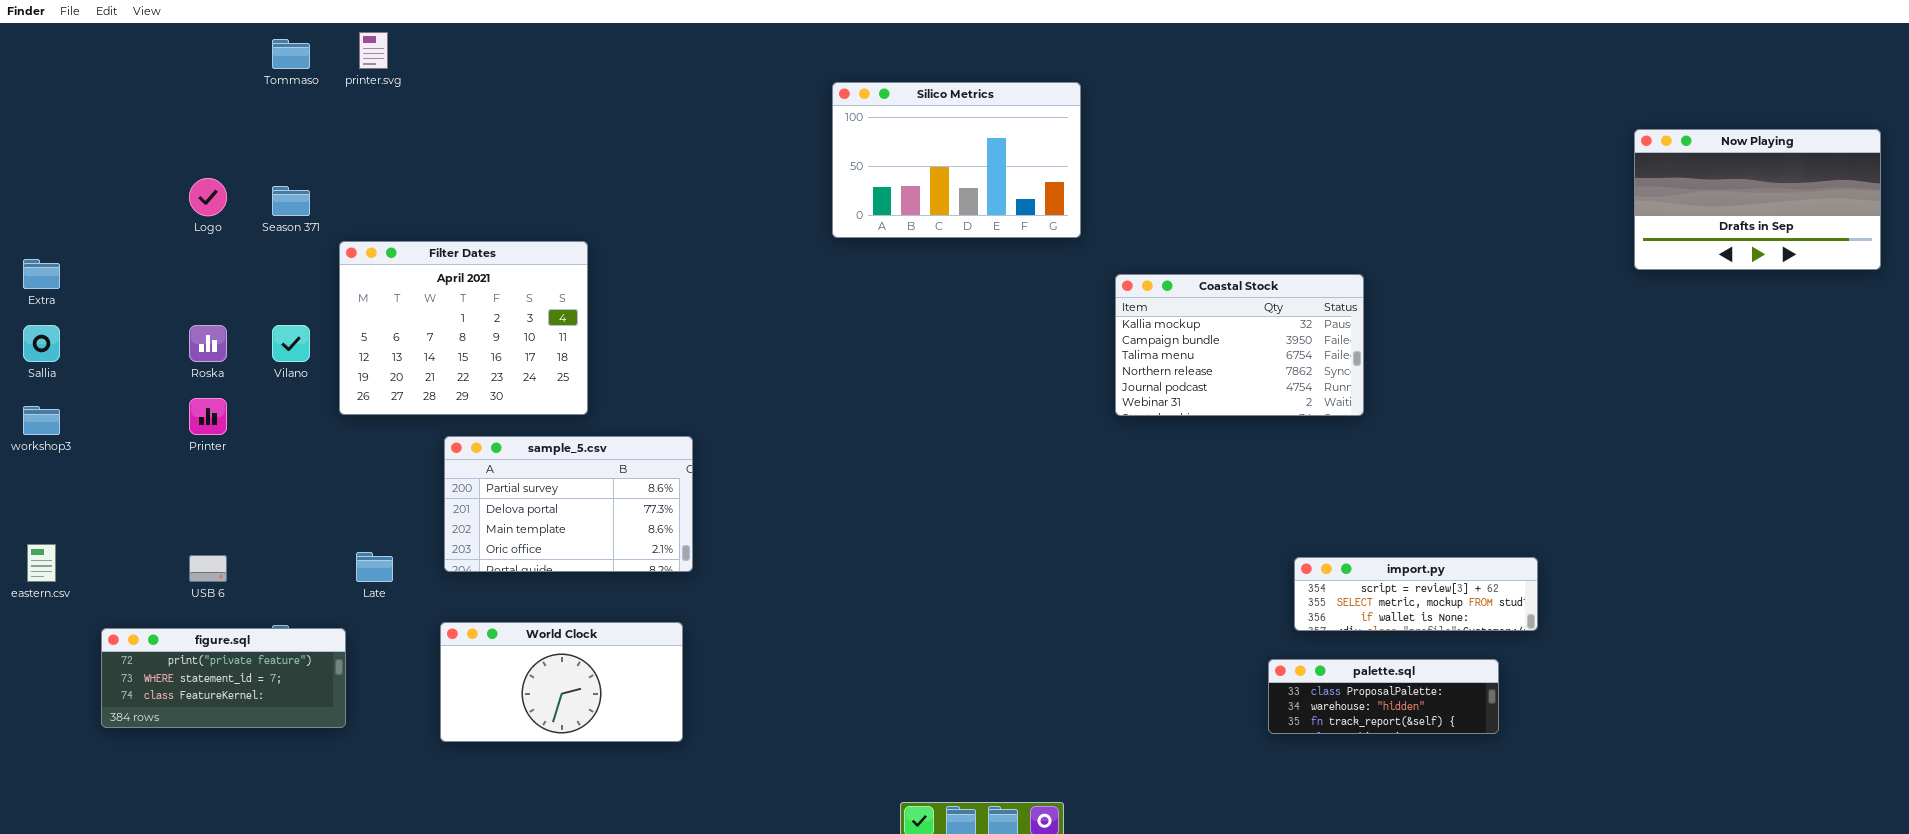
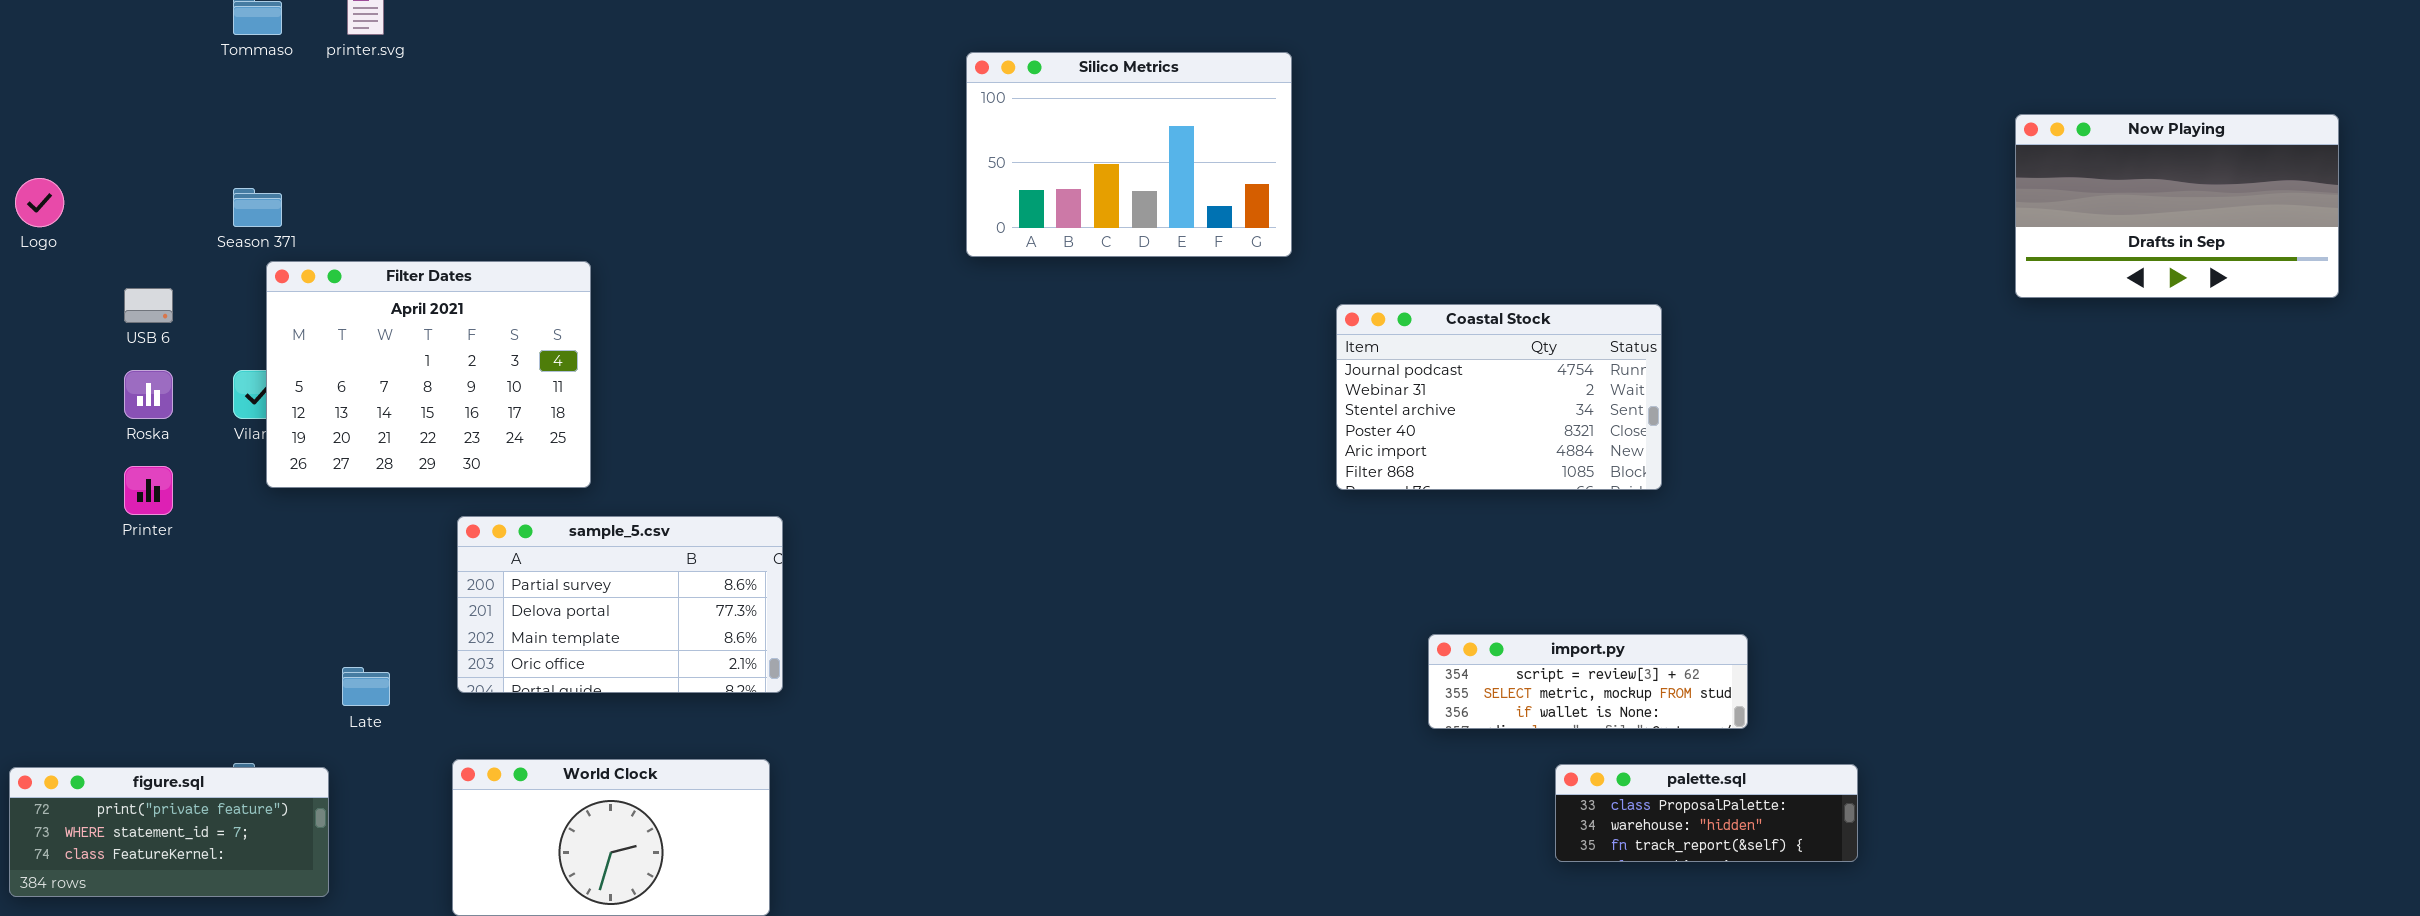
Logo: [189,178,227,216] -> [15,178,64,227], moved
Filter Dates: [339,241,588,415] -> [266,261,591,488], moved
Coastal Stock: [1115,274,1364,416] -> [1336,304,1662,490], scrolled down 4 rows
USB 6: [189,555,227,582] -> [124,288,173,323], moved
import.py: [1294,557,1538,631] -> [1428,634,1748,729], moved
palette.sql: [1268,659,1499,734] -> [1555,764,1858,862], moved

